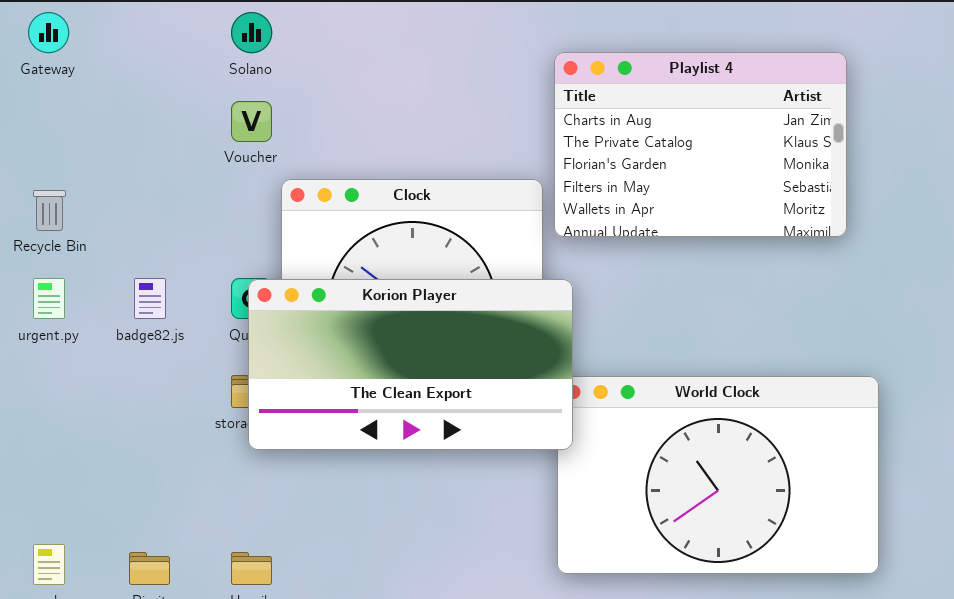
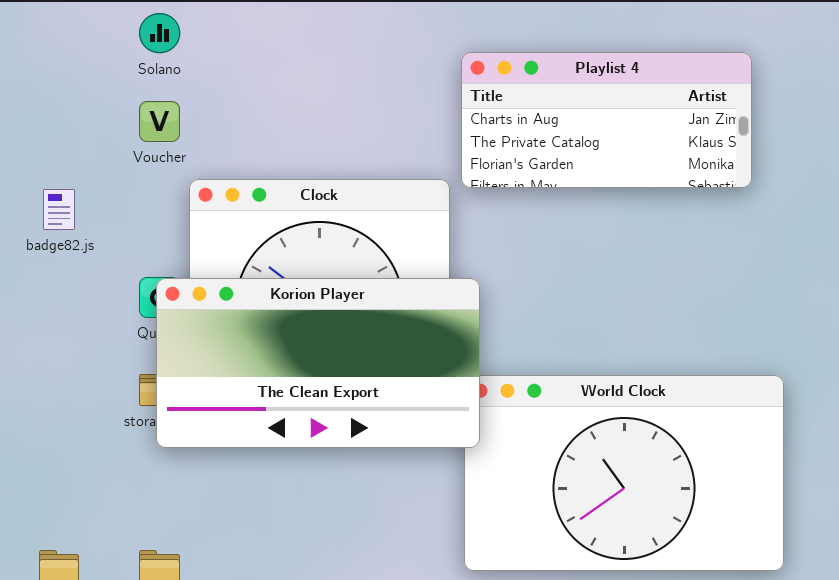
Playlist 4: [554,52,847,237] -> [461,52,752,188], resized
badge82.js: [134,278,166,319] -> [43,189,75,230], moved

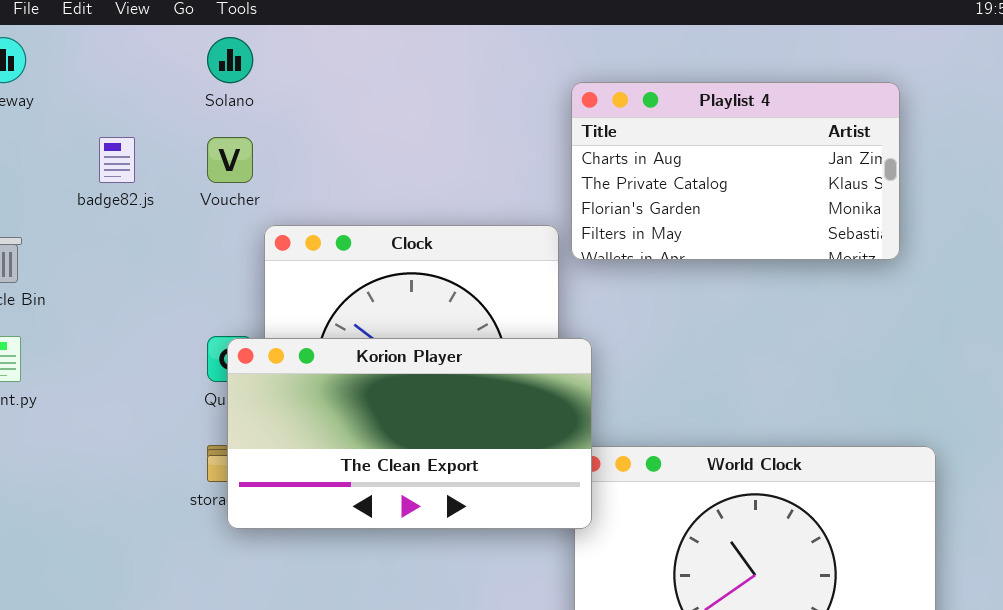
Playlist 4: [461,52,752,188] -> [571,82,900,260], resized
badge82.js: [43,189,75,230] -> [99,137,135,183], moved

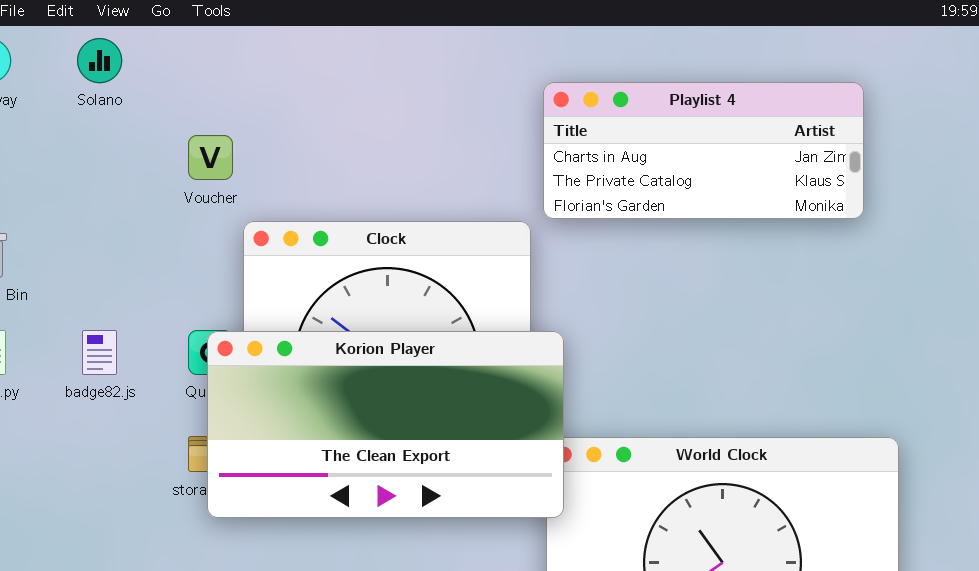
Solano: [207,37,253,83] -> [77,38,122,83], moved
Playlist 4: [571,82,900,260] -> [543,82,864,219], resized
badge82.js: [99,137,135,183] -> [82,330,117,375], moved

